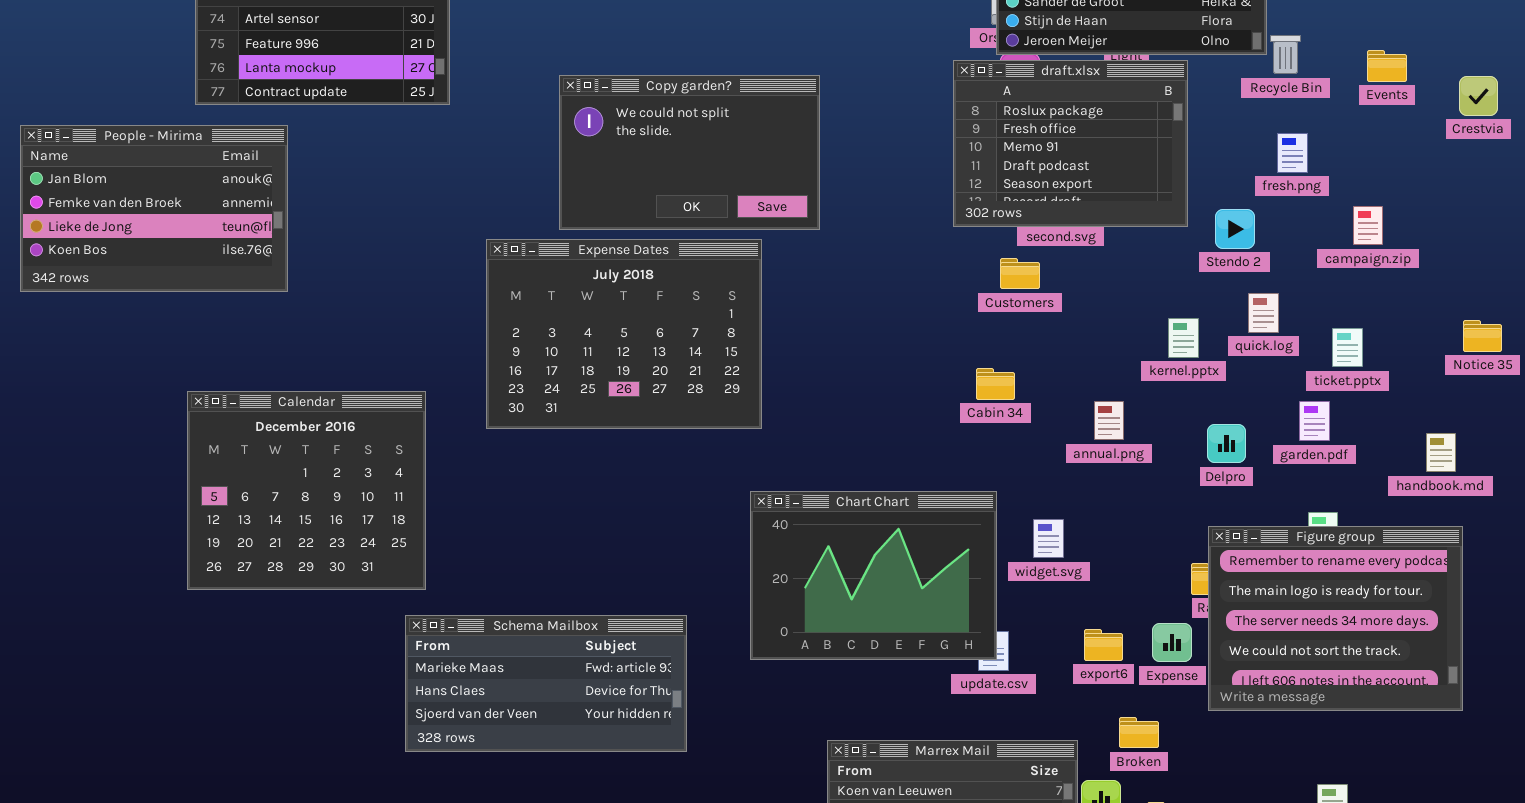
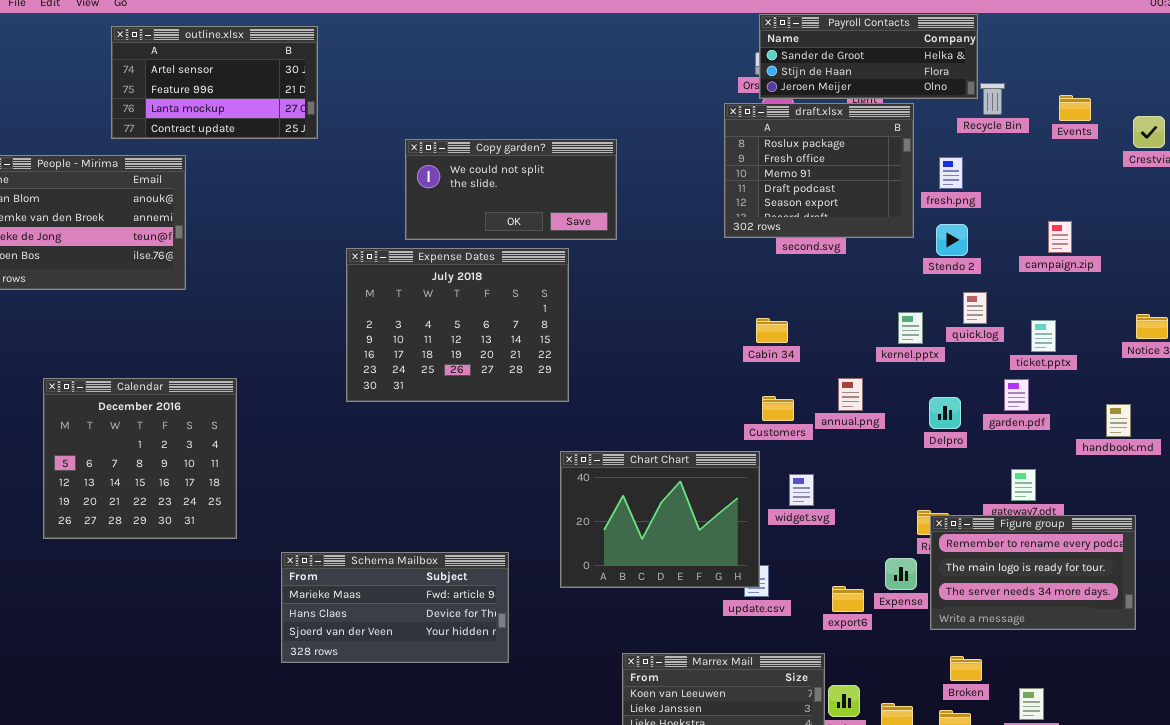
Copy garden?: [559,75,820,230] -> [405,139,617,240], resized
fresh.png: [1277,133,1308,173] -> [939,157,963,189], moved
Customers: [1000,258,1040,289] -> [762,396,794,421], moved
Cabin 34: [976,368,1015,400] -> [756,318,788,343], moved
Calendar: [187,391,426,590] -> [43,378,237,539], moved
Figure group: [1208,526,1463,711] -> [930,515,1136,630], resized
export6: [1084,629,1123,661] -> [832,586,864,612], moved
Broken: [1119,717,1159,748] -> [950,656,982,681], moved

